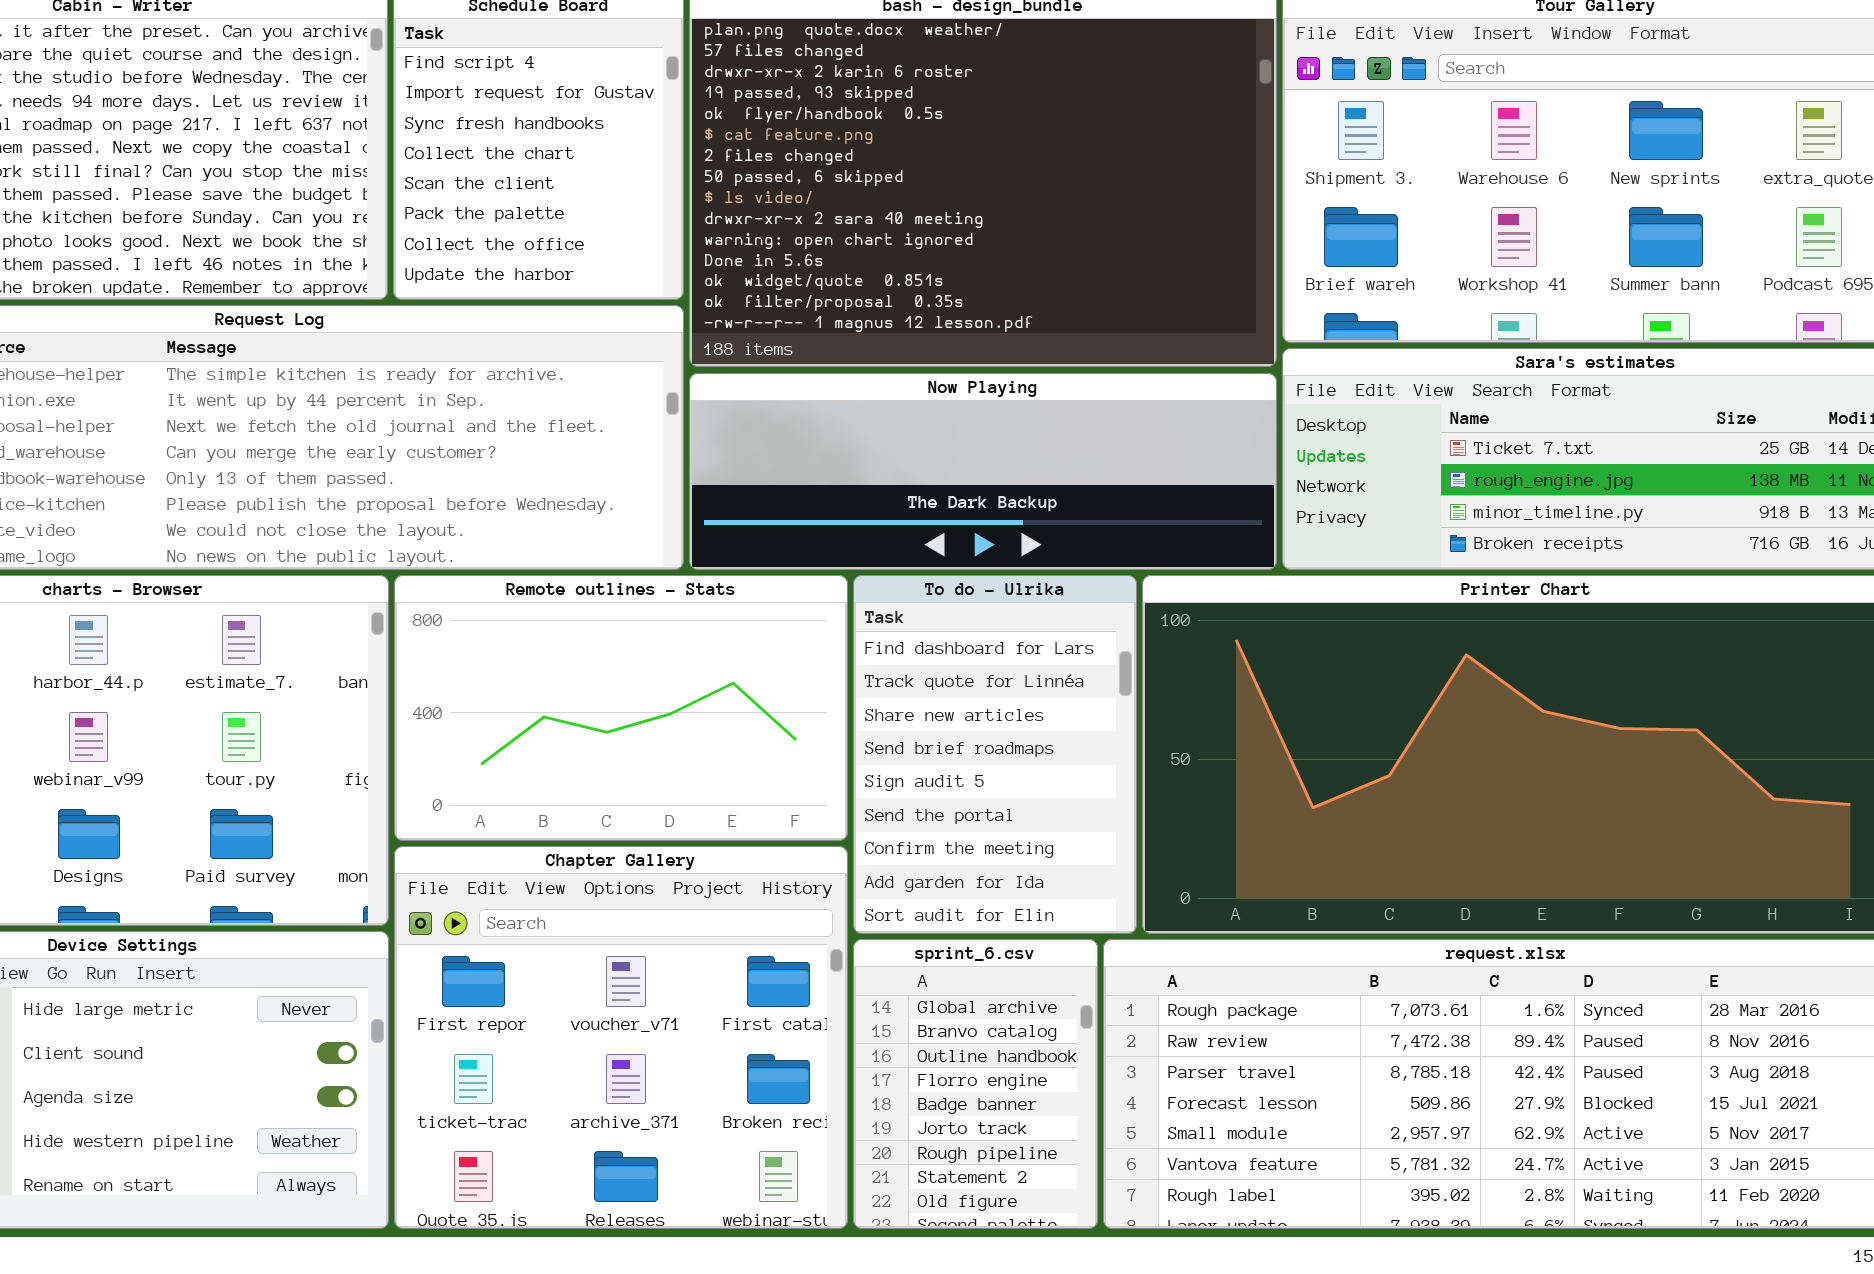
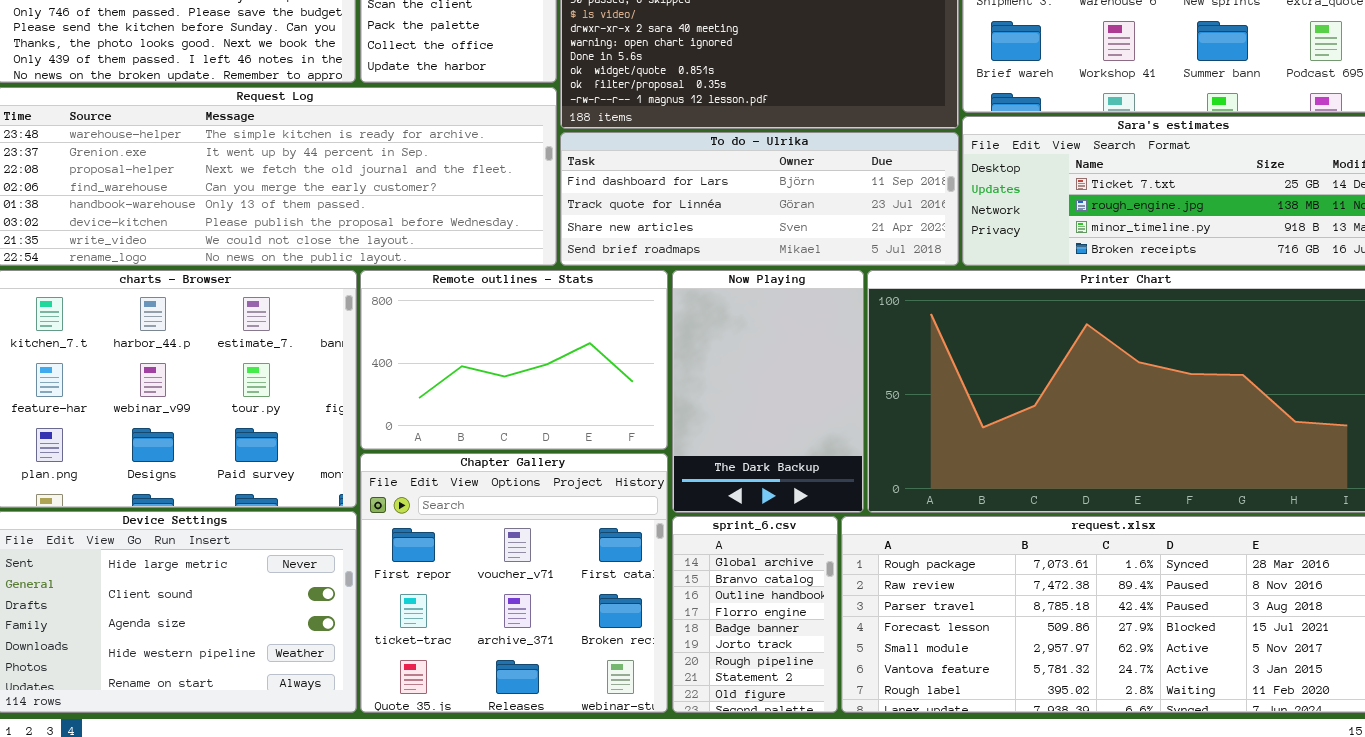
Now Playing: [689,373,1277,570] -> [672,270,864,513], moved, resized
To do - Ulrika: [853,575,1137,934] -> [560,132,959,266], moved, resized

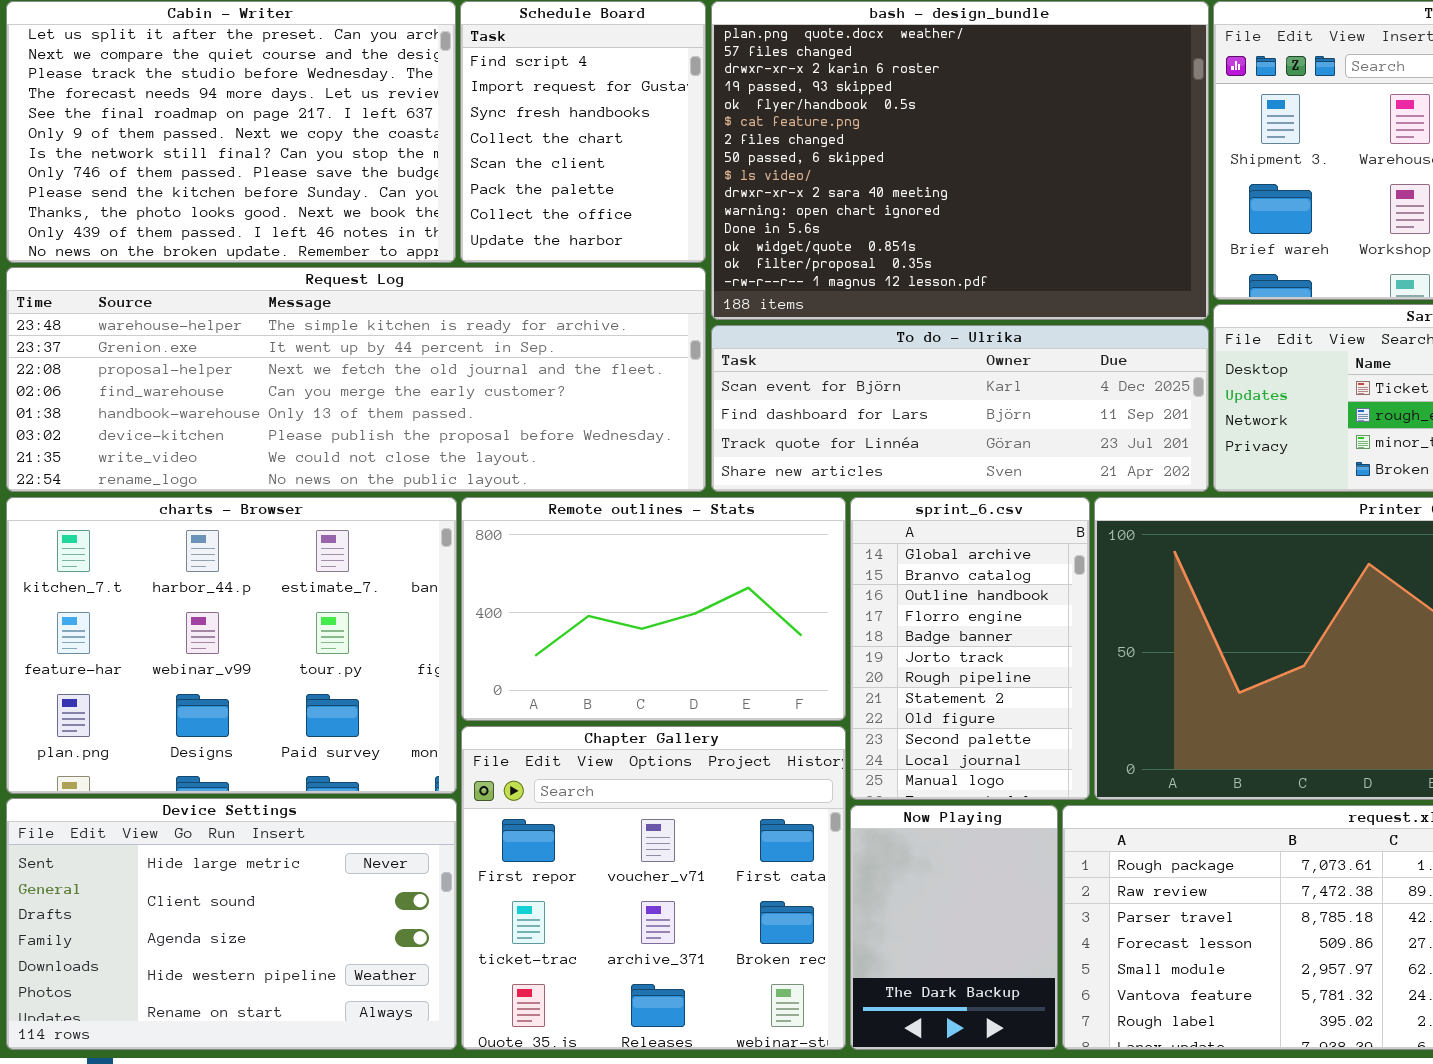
To do - Ulrika: [560,132,959,266] -> [711,325,1209,492], scrolled up 1 row
Now Playing: [672,270,864,513] -> [850,805,1058,1050], moved, resized
sprint_6.csv: [672,516,838,713] -> [850,497,1090,800], moved, resized

